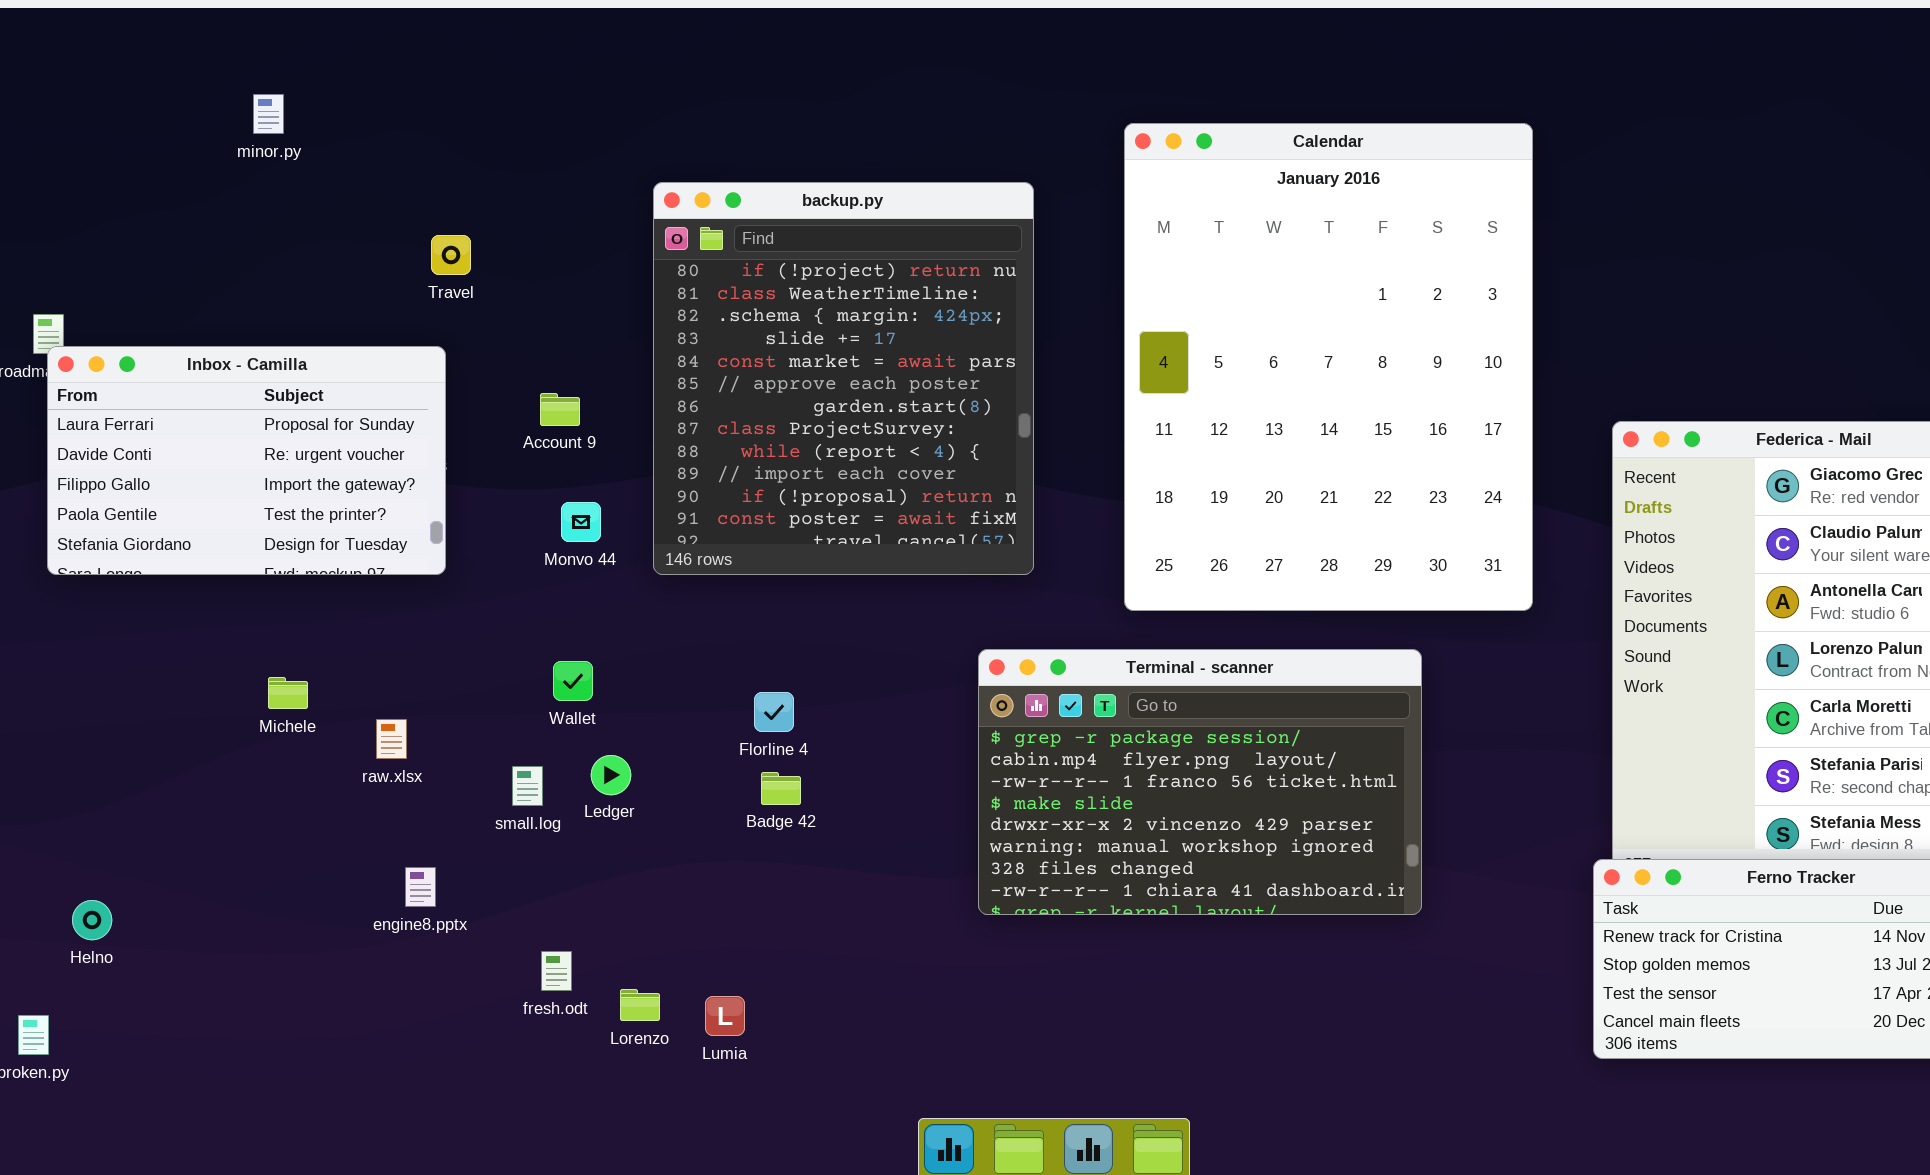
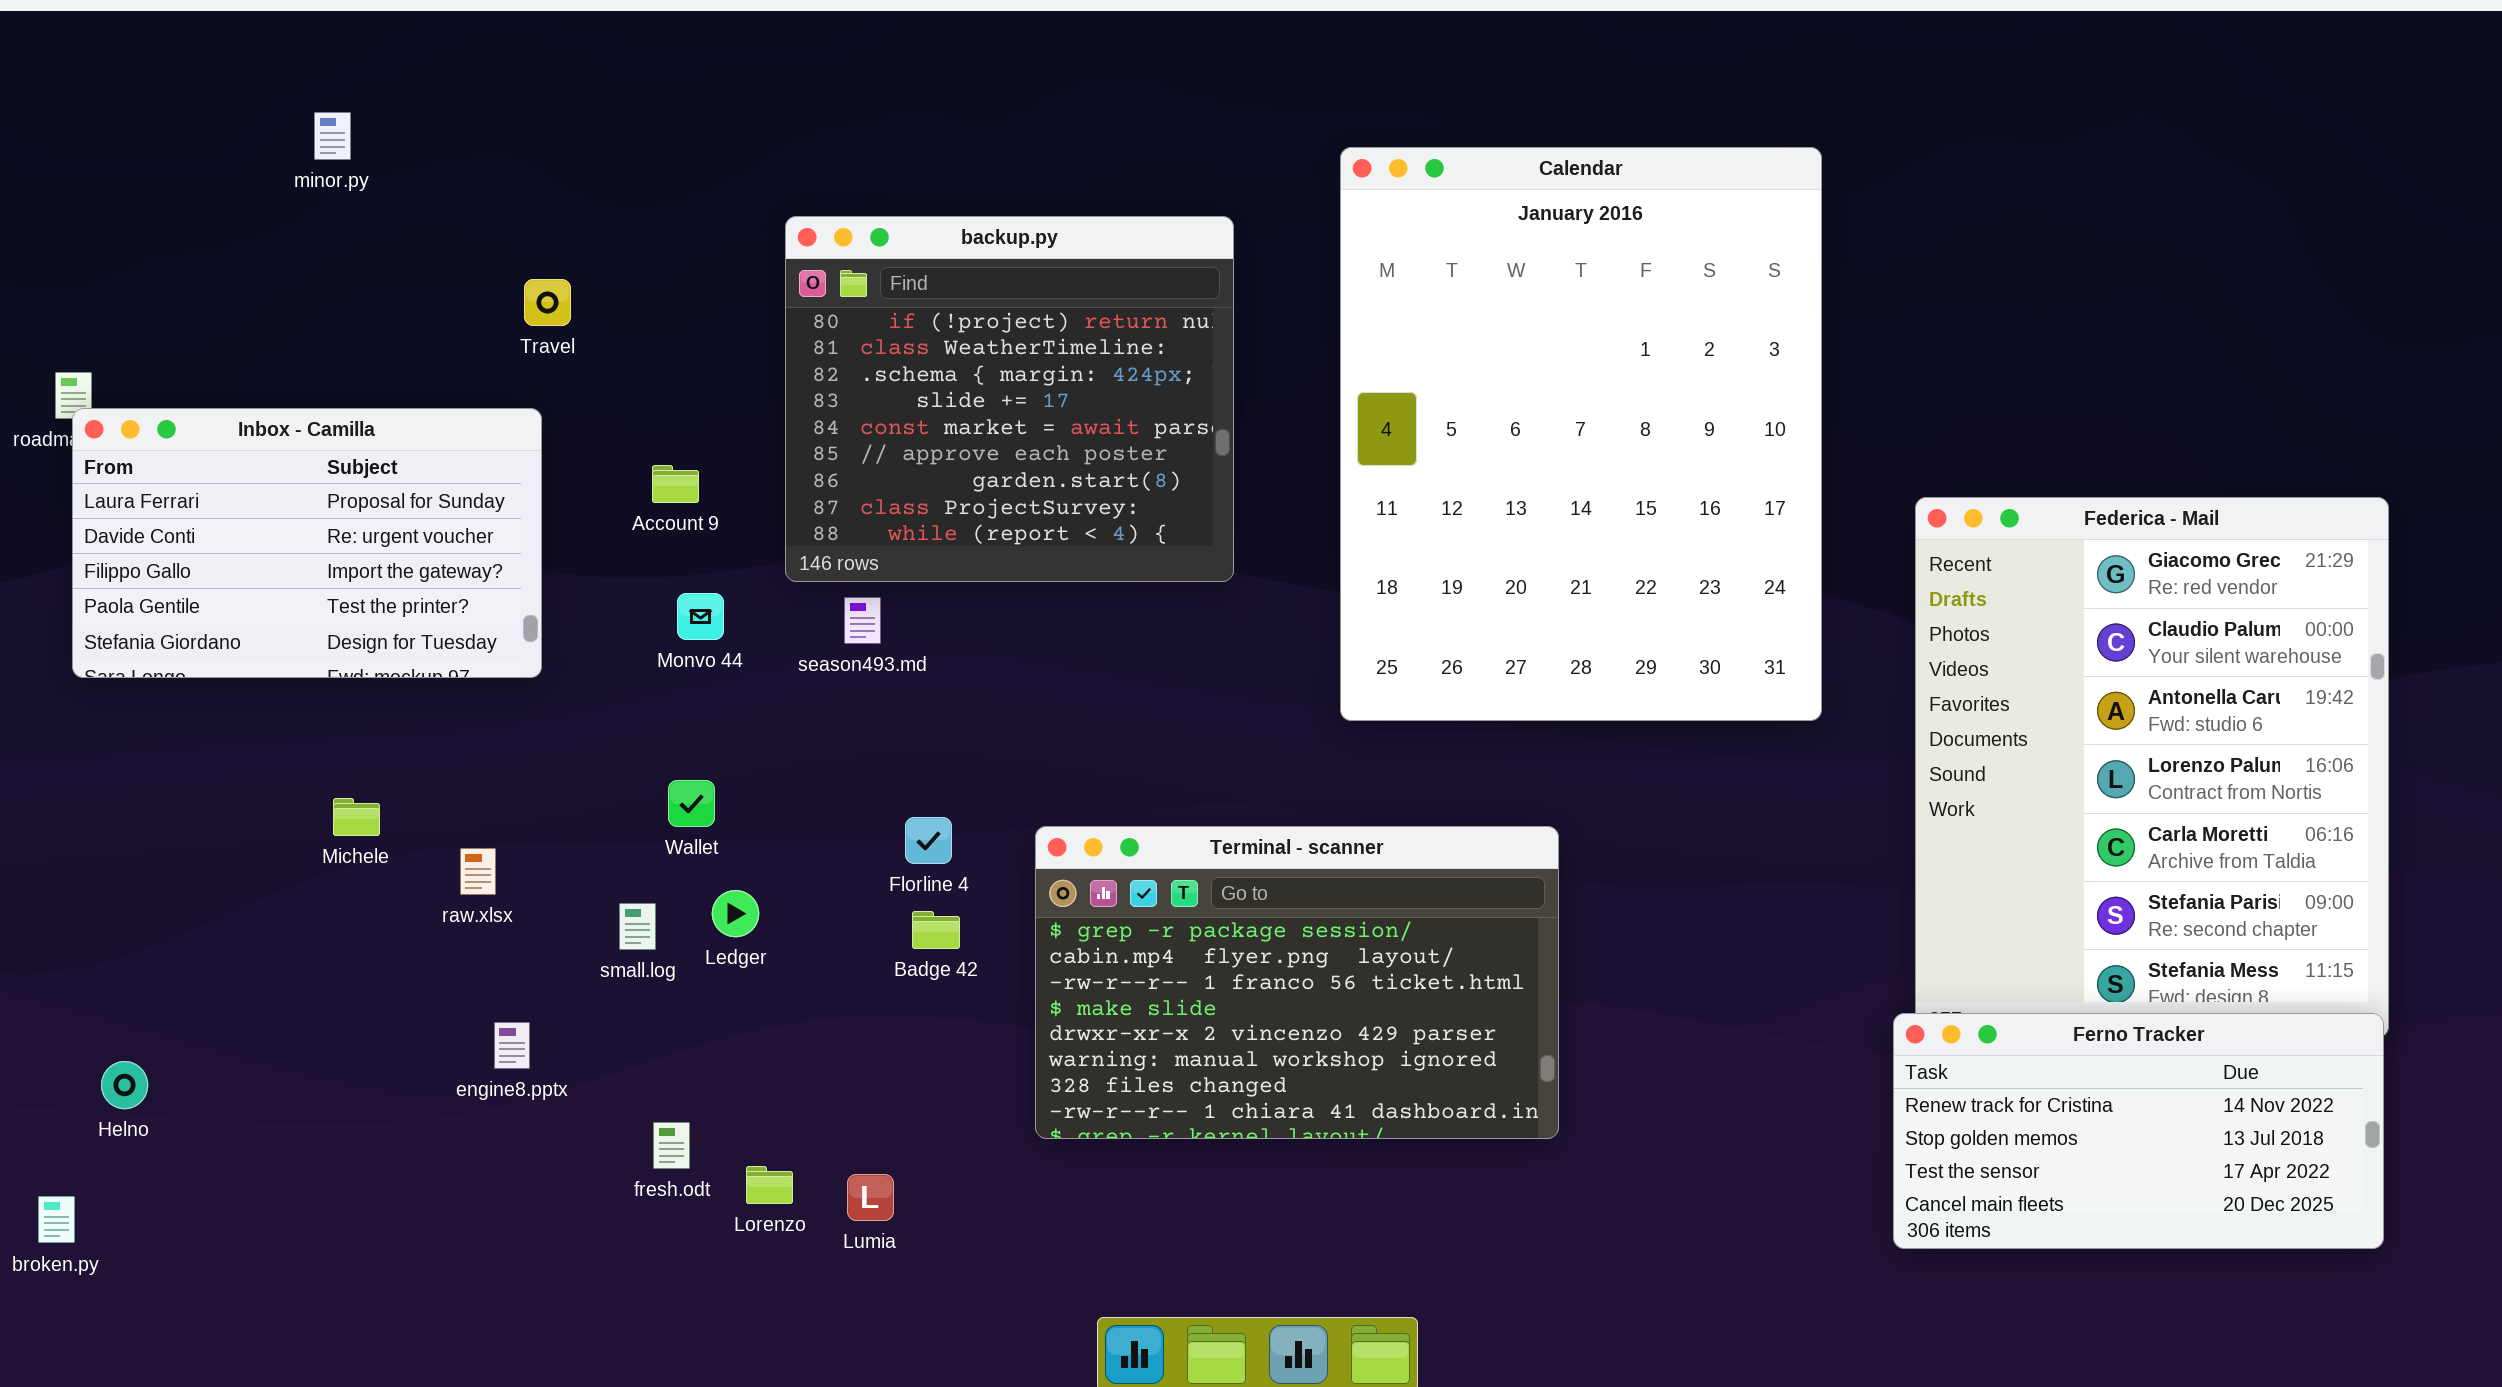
backup.py: [653,182,1034,575] -> [785,216,1234,582], resized
Terminal - scanner: [978,649,1422,915] -> [1035,826,1559,1139], moved

